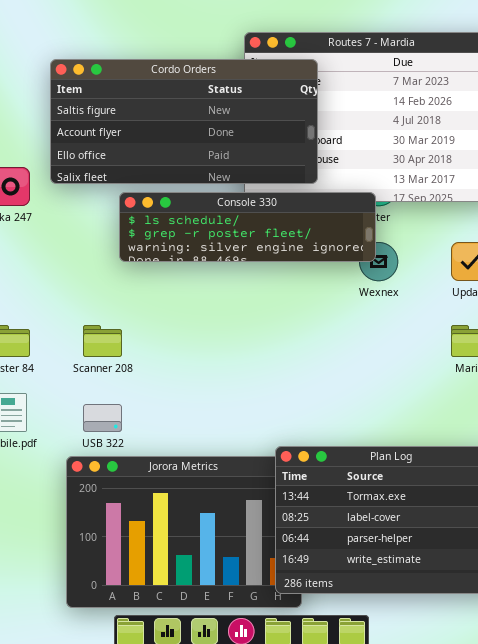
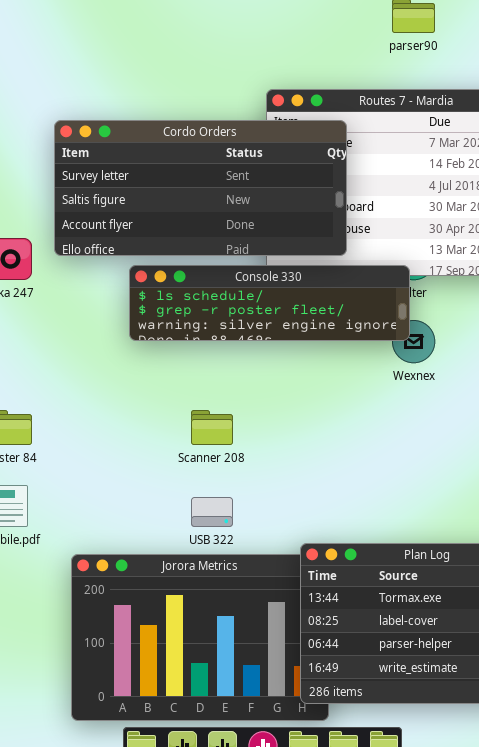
Cordo Orders: [50,59,318,184] -> [54,120,347,256], scrolled up 1 row
Scanner 208: [83,325,122,357] -> [191,410,233,445], moved
USB 322: [83,404,122,432] -> [191,497,233,527], moved

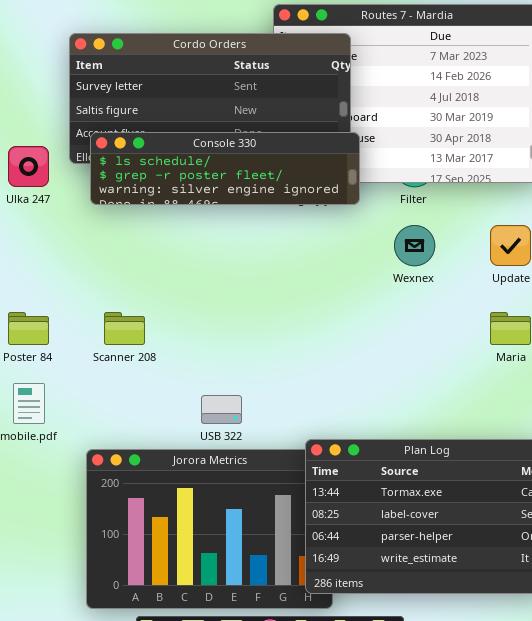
Console 330: [129,265,410,341] -> [90,132,360,205], moved
Scanner 208: [191,410,233,445] -> [104,312,145,345], moved

